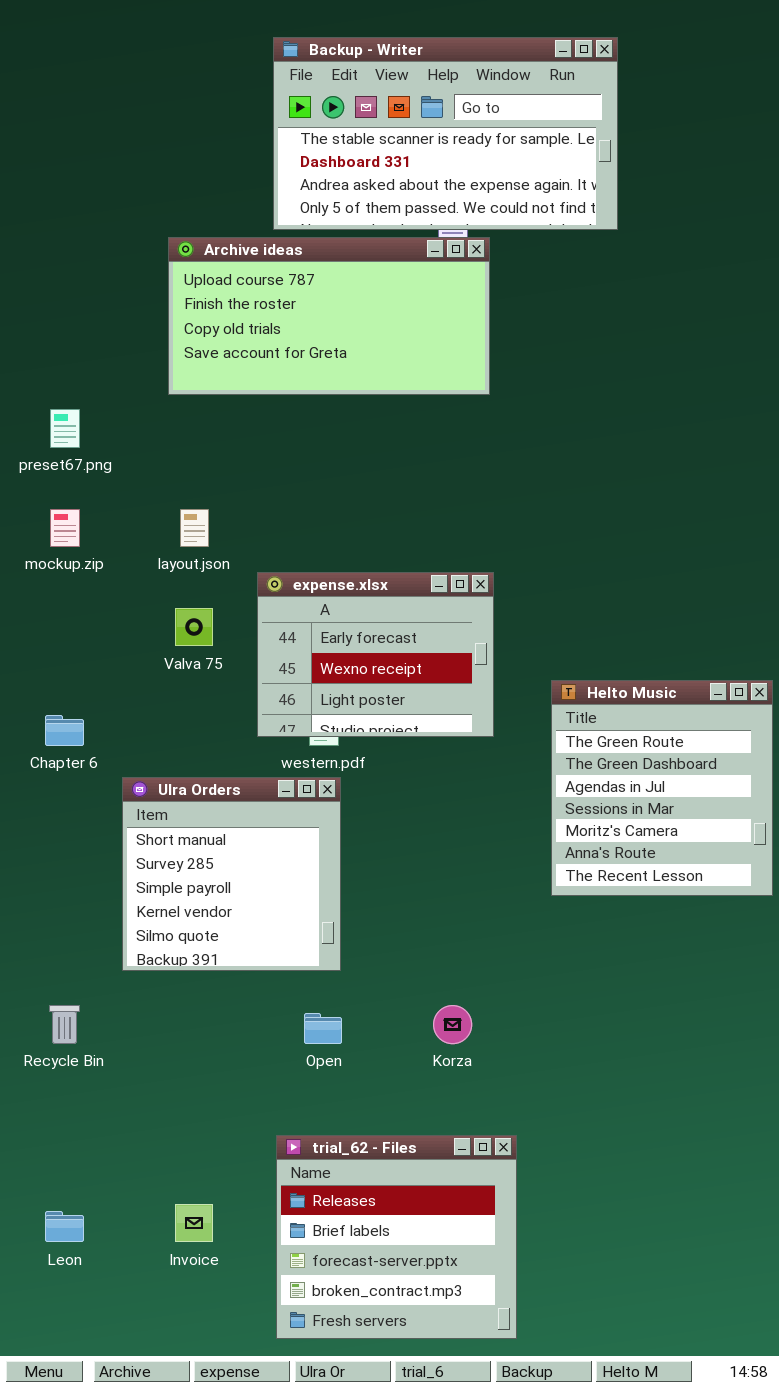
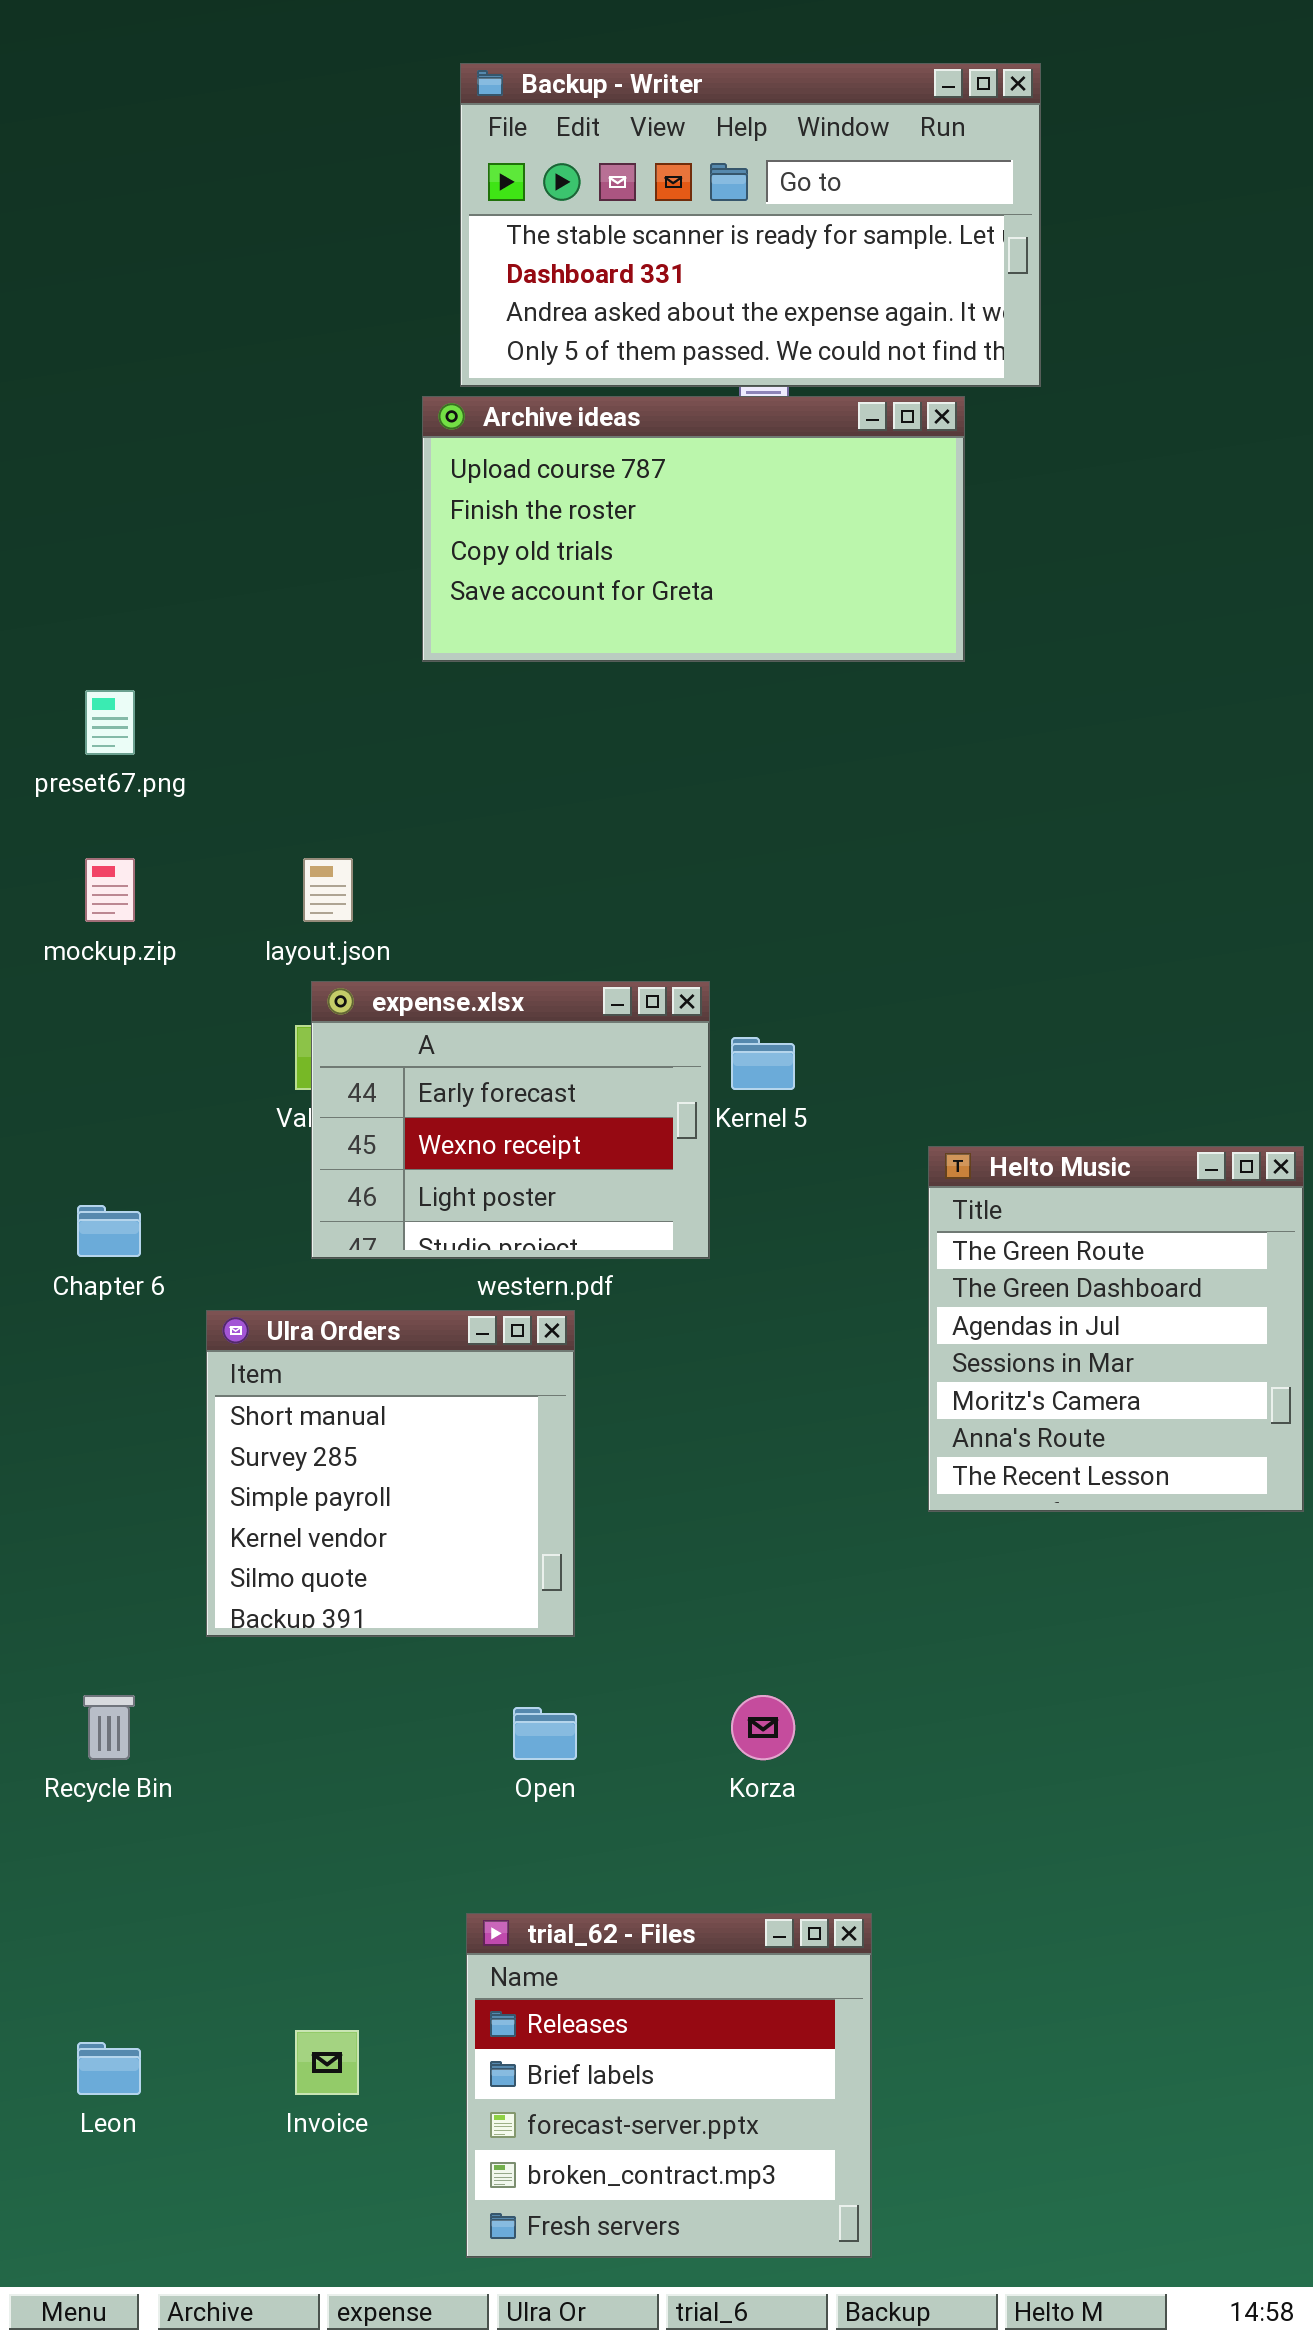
Archive ideas: [168,237,490,395] -> [422,396,965,662], moved
expense.xlsx: [257,572,494,737] -> [311,981,710,1259], moved

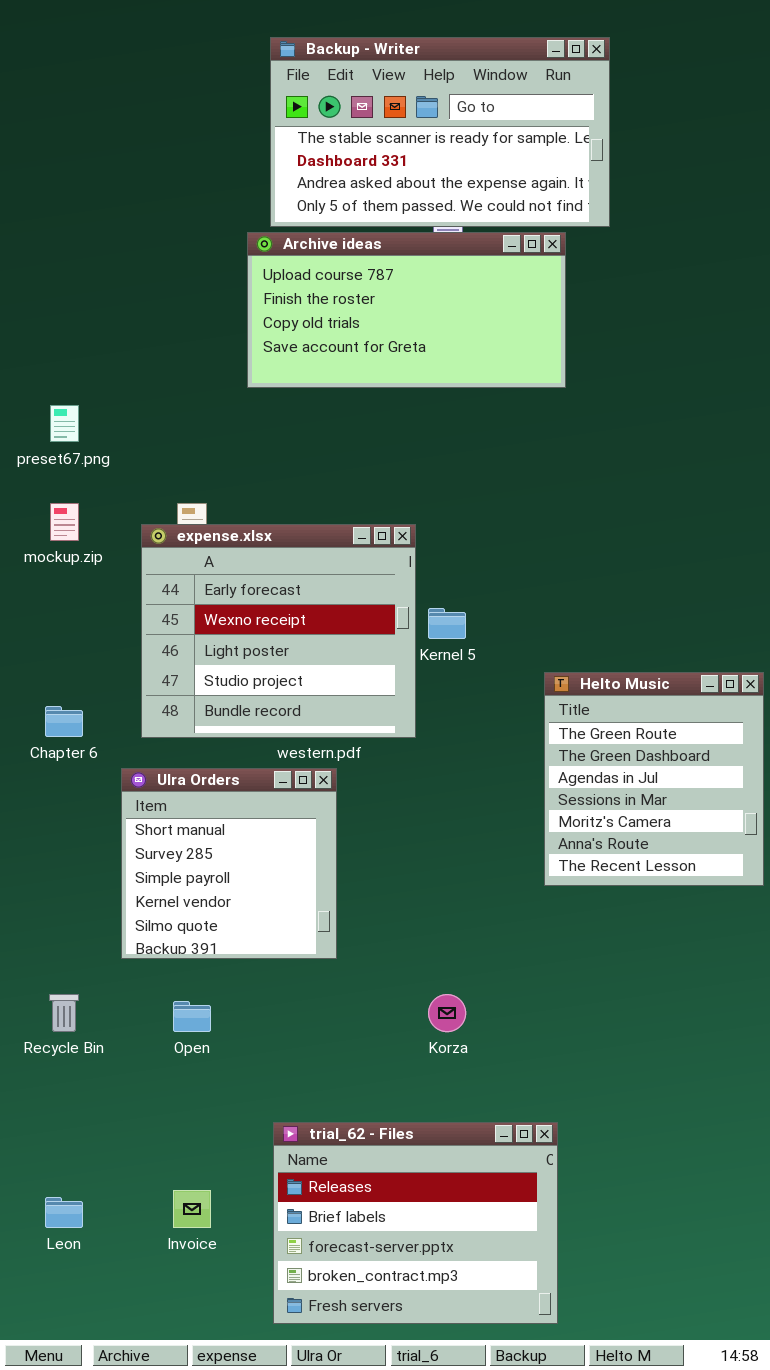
expense.xlsx: [311,981,710,1259] -> [141,524,416,738], resized
Open: [513,1707,577,1760] -> [173,1001,211,1032], moved
trial_62 - Files: [466,1913,872,2258] -> [273,1122,558,1324], resized

